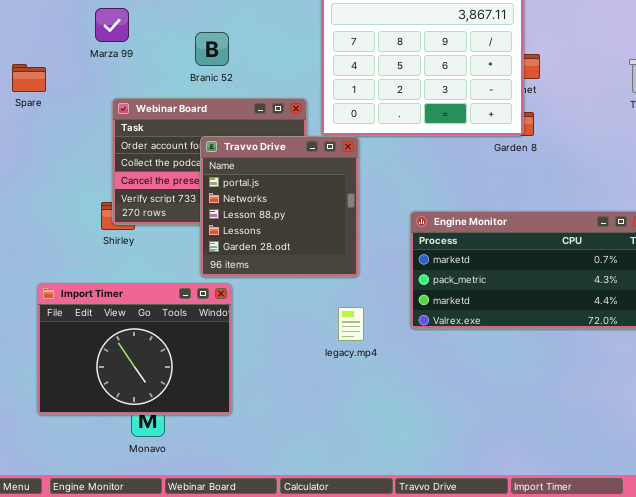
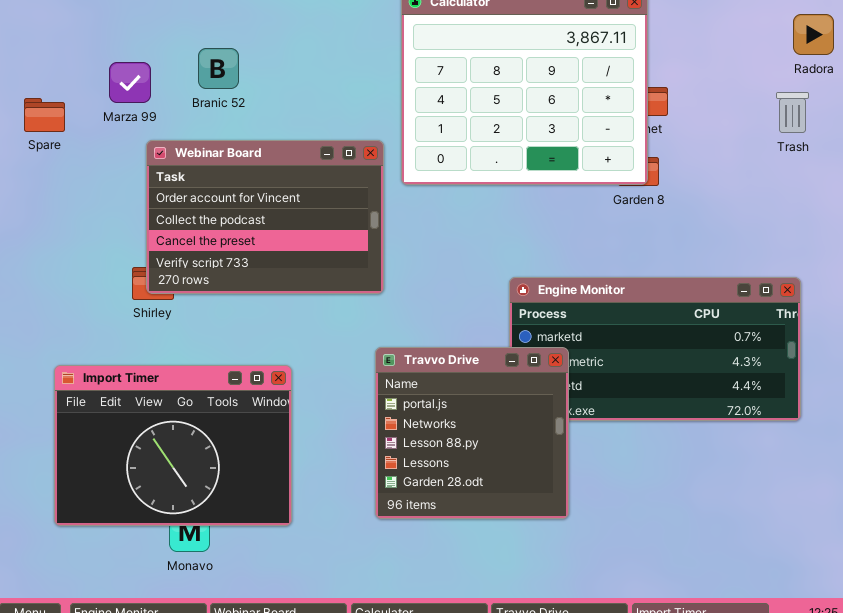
Marza 99: [95,8,129,42] -> [109,62,151,103], moved
Branic 52: [195,32,229,66] -> [198,48,239,89], moved
Travvo Drive: [200,136,359,277] -> [375,347,569,519], moved

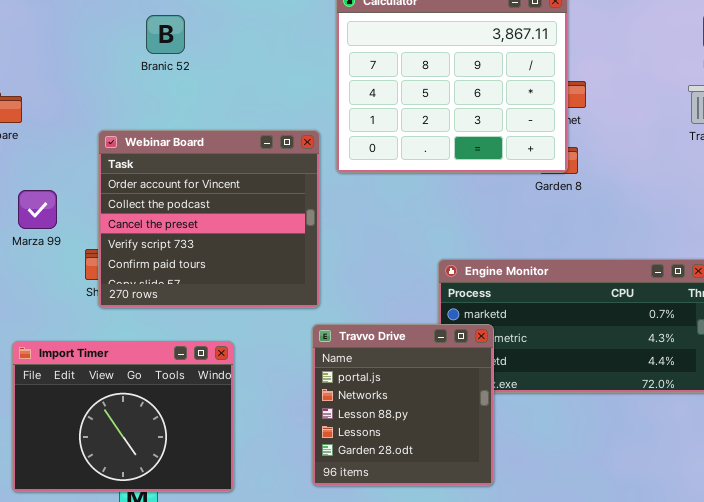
Branic 52: [198,48,239,89] -> [146,15,185,54], moved
Marza 99: [109,62,151,103] -> [18,190,57,229], moved
Webinar Board: [146,140,384,294] -> [98,130,320,308], resized

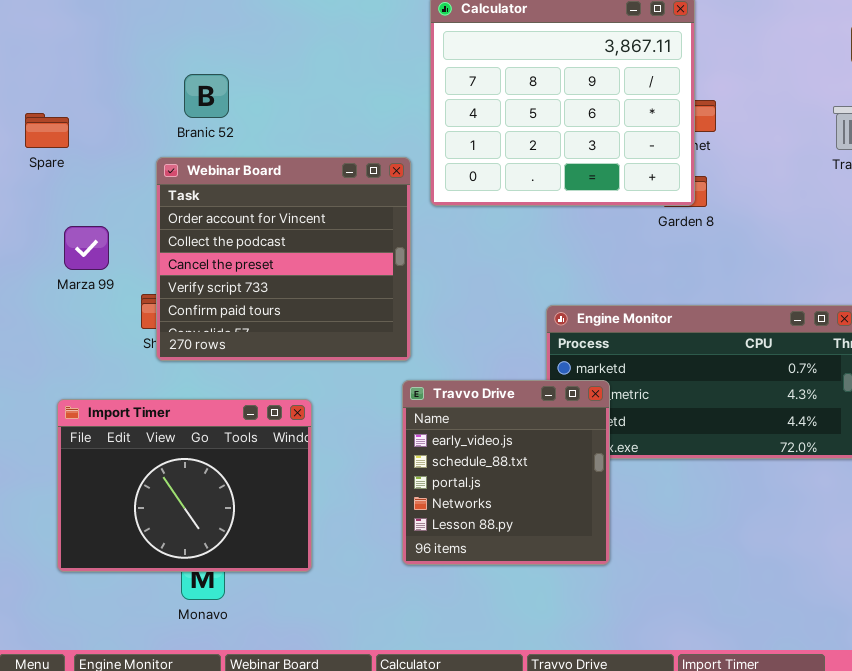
Branic 52: [146,15,185,54] -> [184,74,229,118], moved
Travvo Drive: [312,324,494,486] -> [402,380,610,565], scrolled up 2 rows

